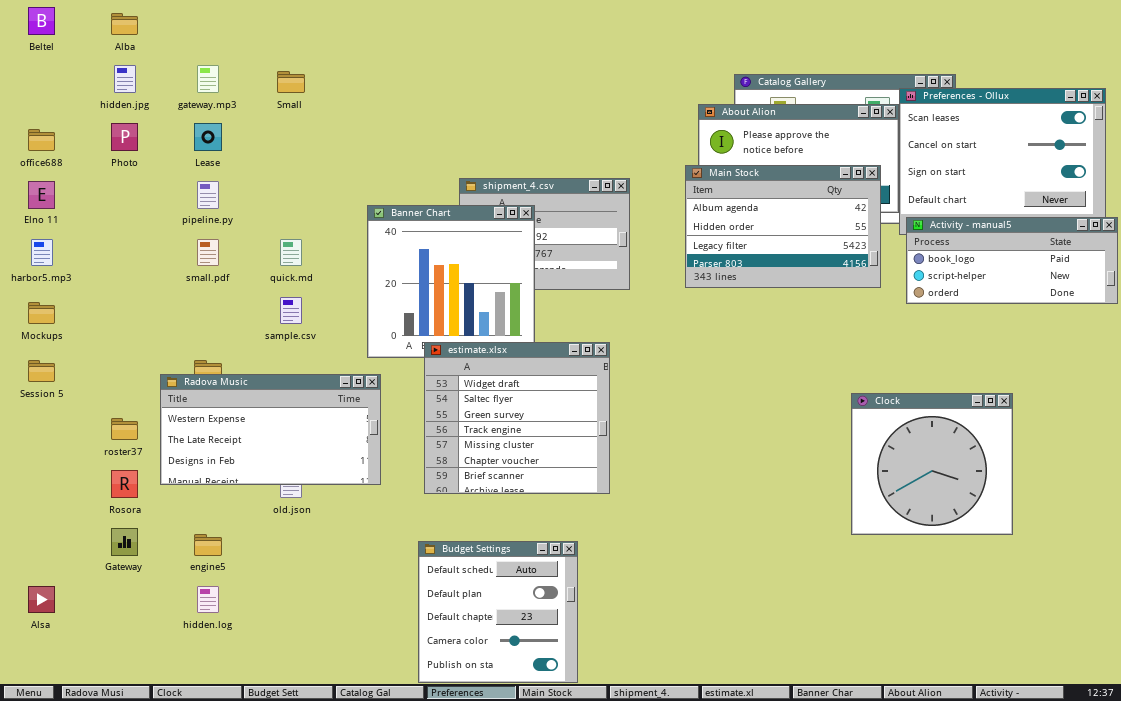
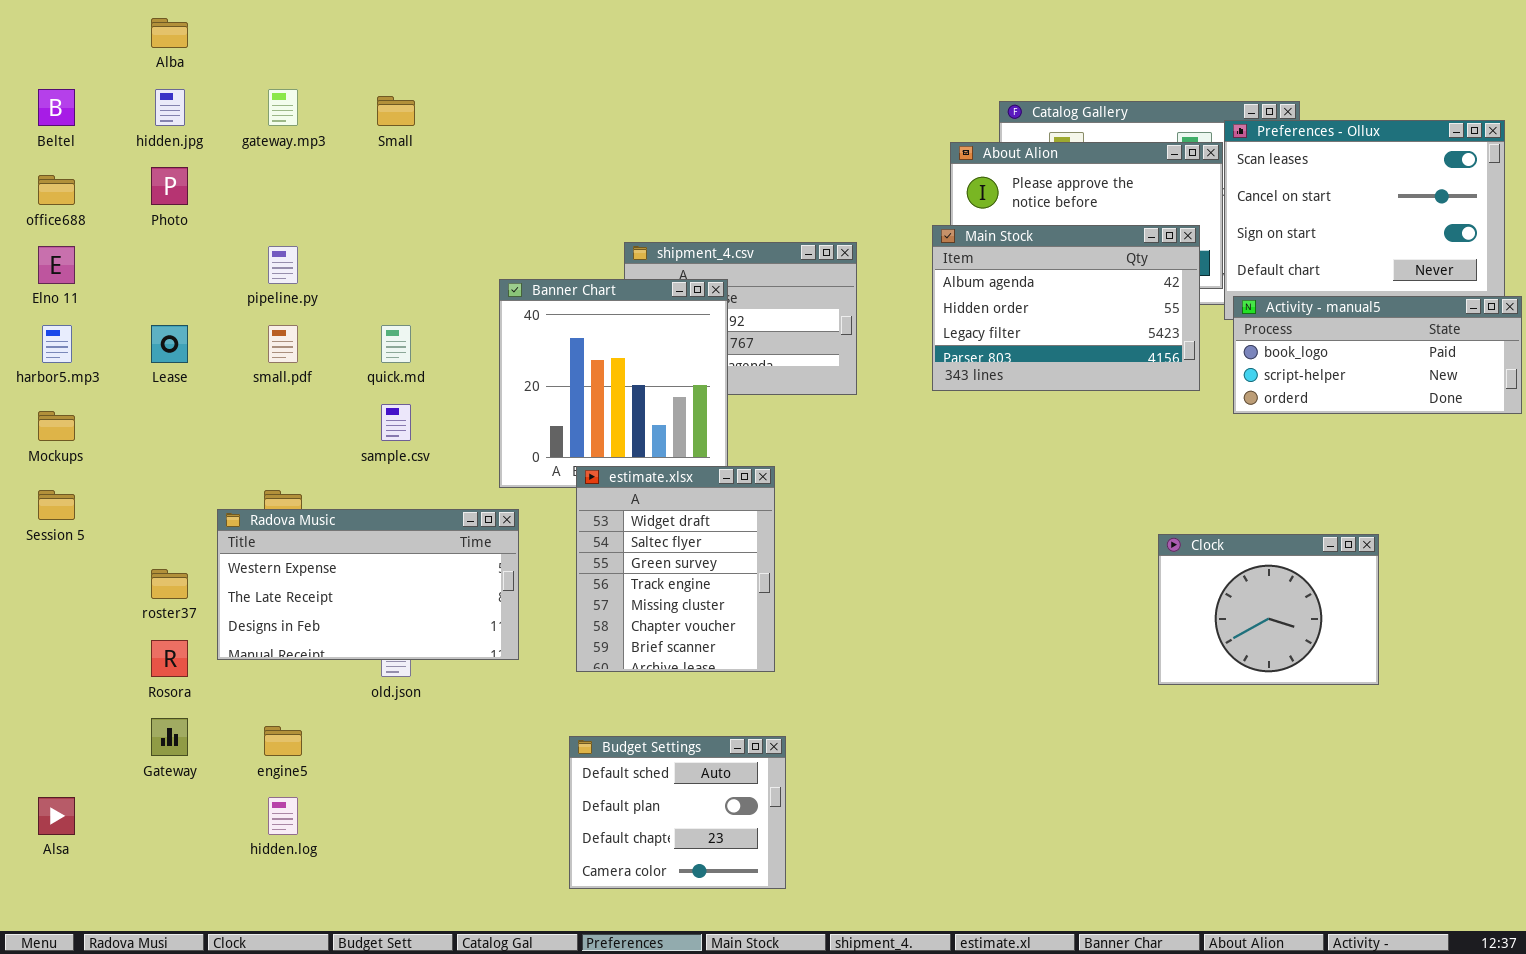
Beltel: [28,7,55,35] -> [38,89,75,126], moved
Lease: [194,123,222,151] -> [151,325,188,363], moved
estimate.xlsx: [424,342,610,494] -> [576,466,775,672], resized
Clock: [851,393,1013,535] -> [1158,534,1379,685], resized
Budget Settings: [418,541,578,683] -> [569,736,786,889], resized

